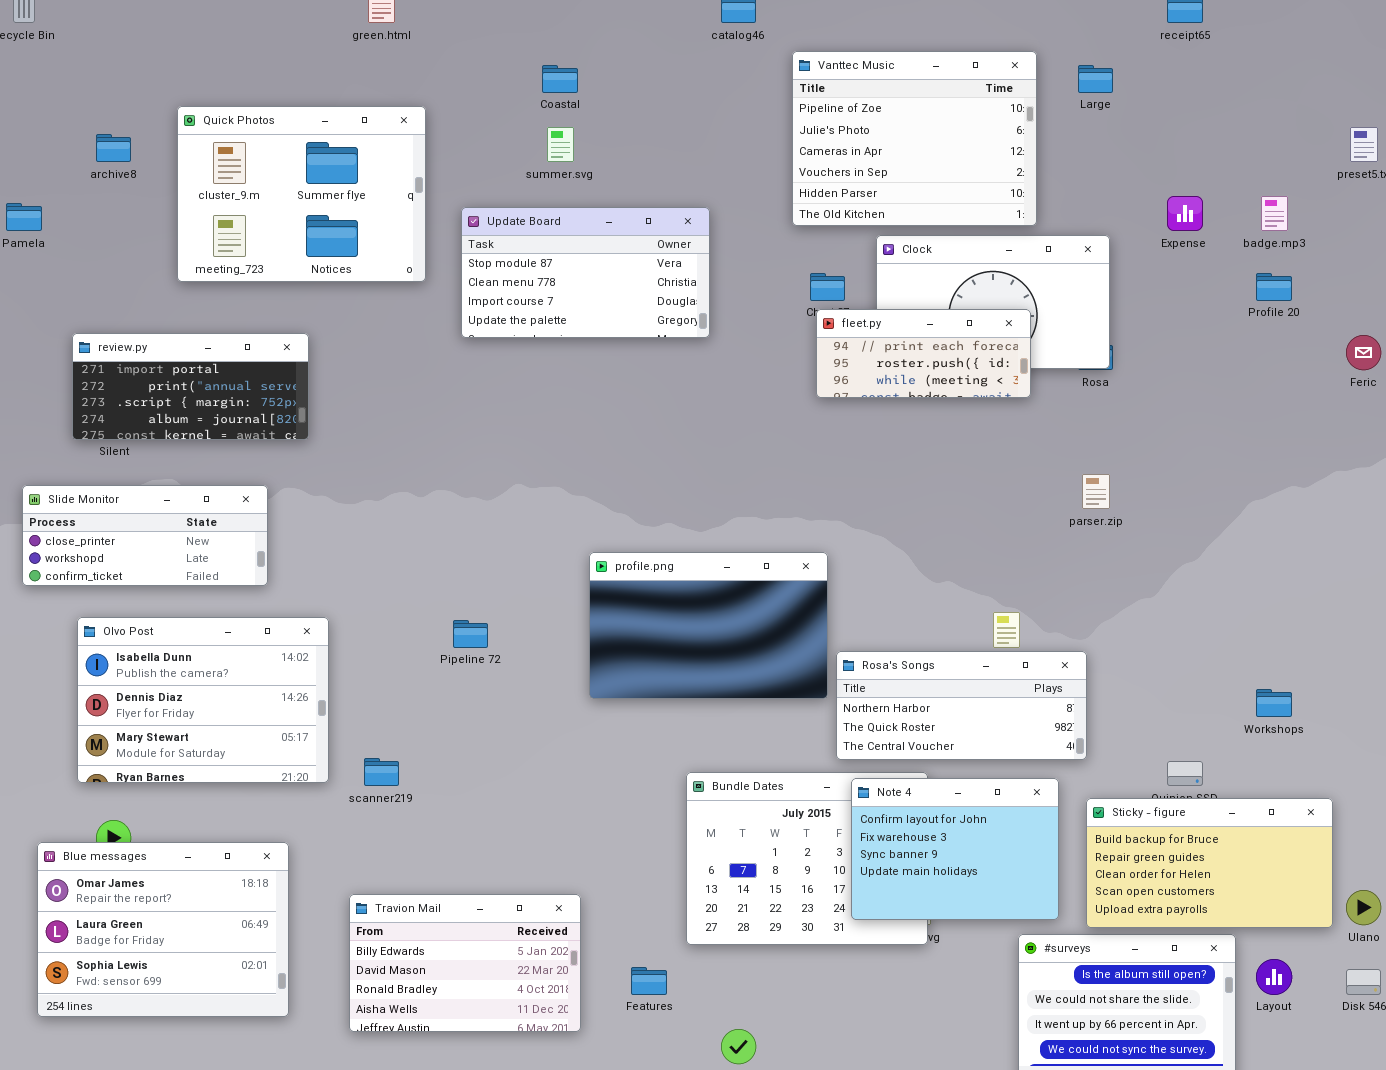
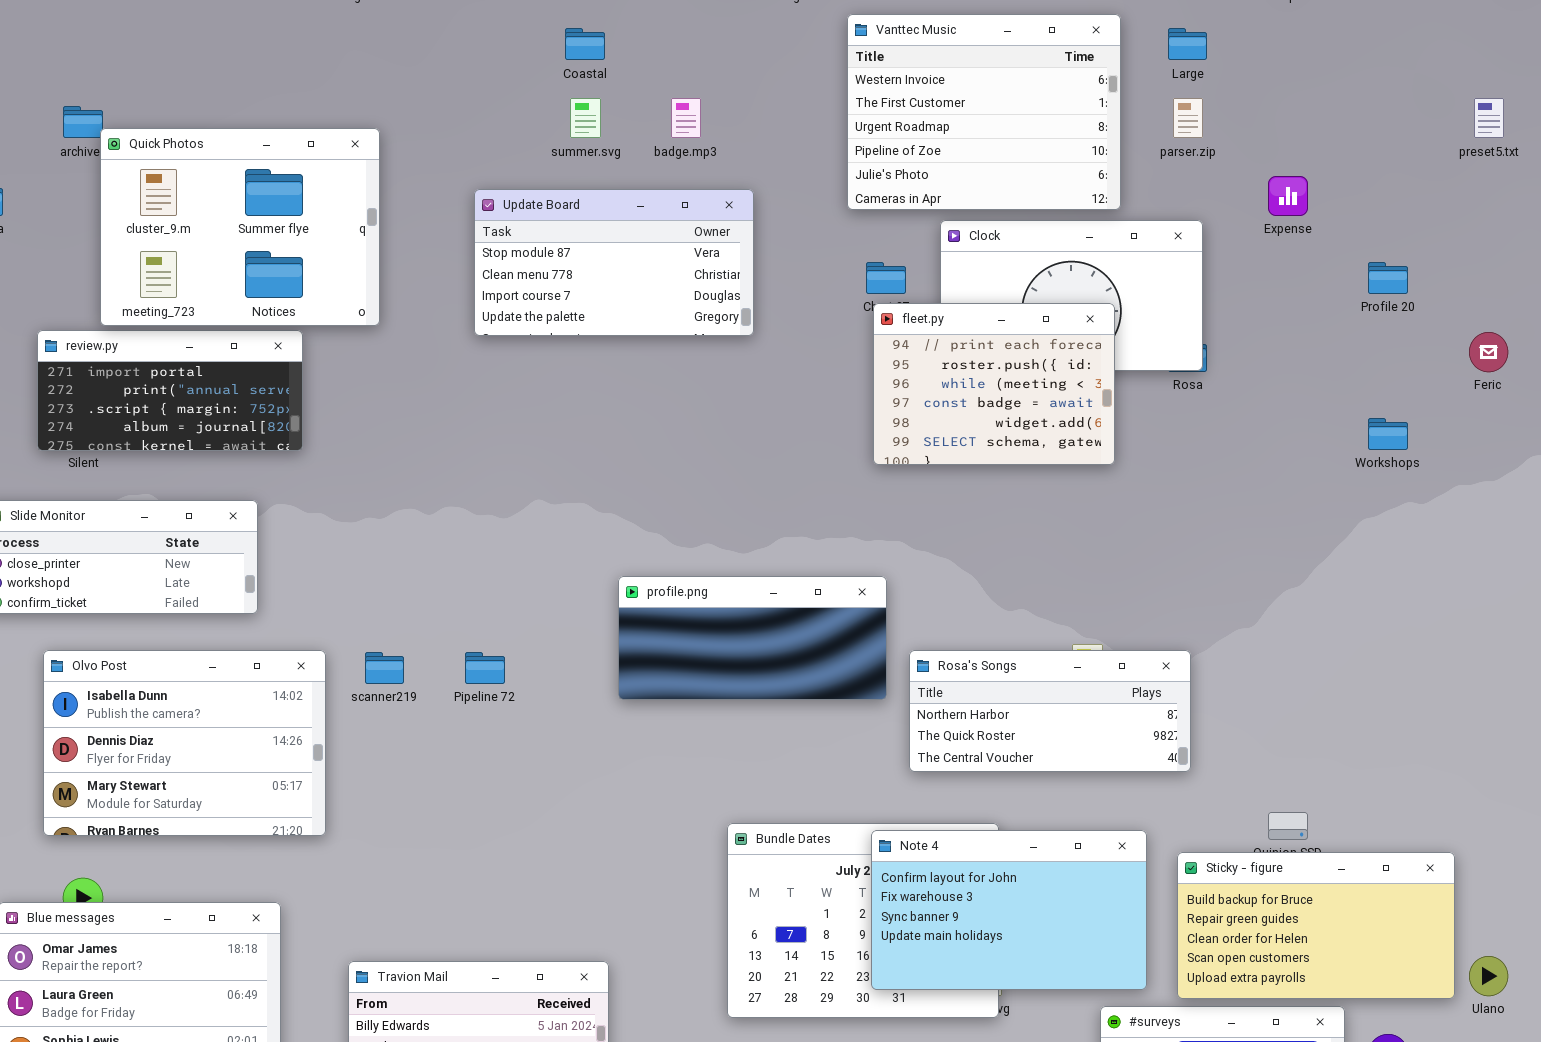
Vanttec Music: [792,51,1037,226] -> [847,14,1121,210], scrolled up 3 rows
Quick Photos: [177,106,426,282] -> [100,128,380,326], moved
badge.mp3: [1261,196,1288,231] -> [671,98,701,138], moved
fleet.py: [816,309,1031,398] -> [873,303,1115,465], resized
parser.zip: [1082,474,1110,509] -> [1173,98,1203,138], moved
profile.png: [589,552,828,699] -> [618,576,887,700], resized
Rosa's Songs: [836,651,1087,760] -> [909,650,1191,772], moved
Workshops: [1256,689,1292,717] -> [1368,418,1408,450], moved
scanner219: [364,758,399,786] -> [365,652,404,684], moved
Note 4: [851,778,1059,920] -> [871,830,1147,990], resized

